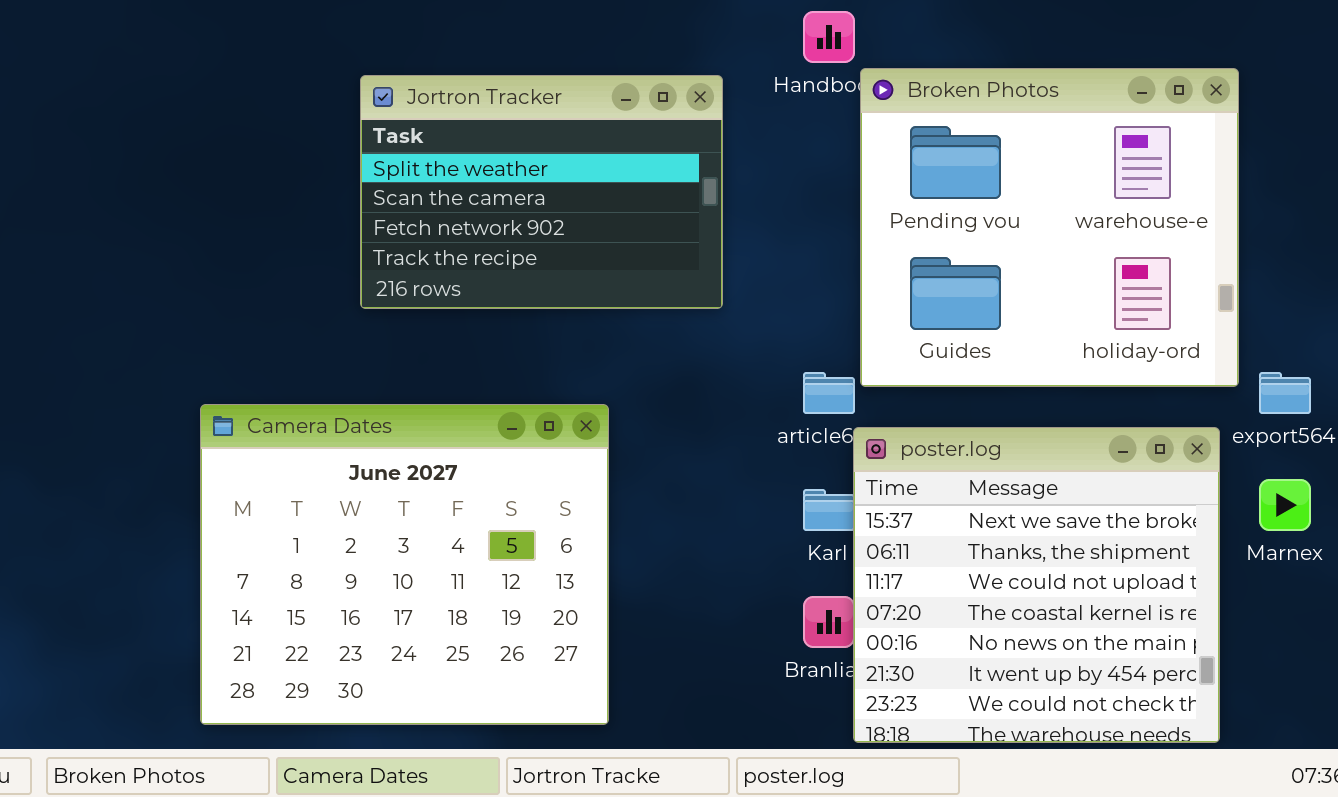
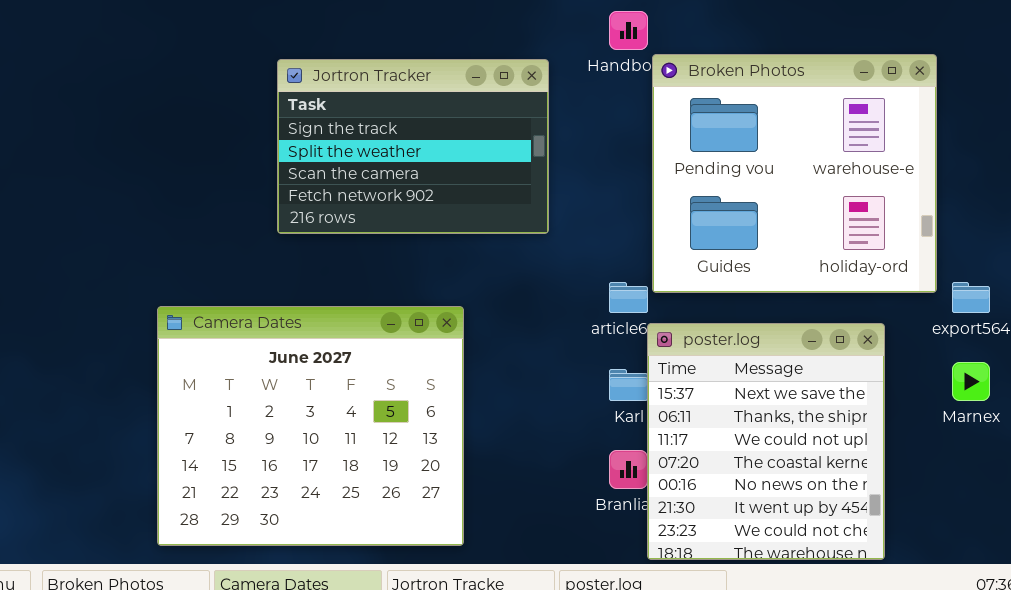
Jortron Tracker: [360,75,723,309] -> [277,59,549,234], scrolled up 1 row
poster.log: [853,427,1220,743] -> [647,323,885,560], resized

